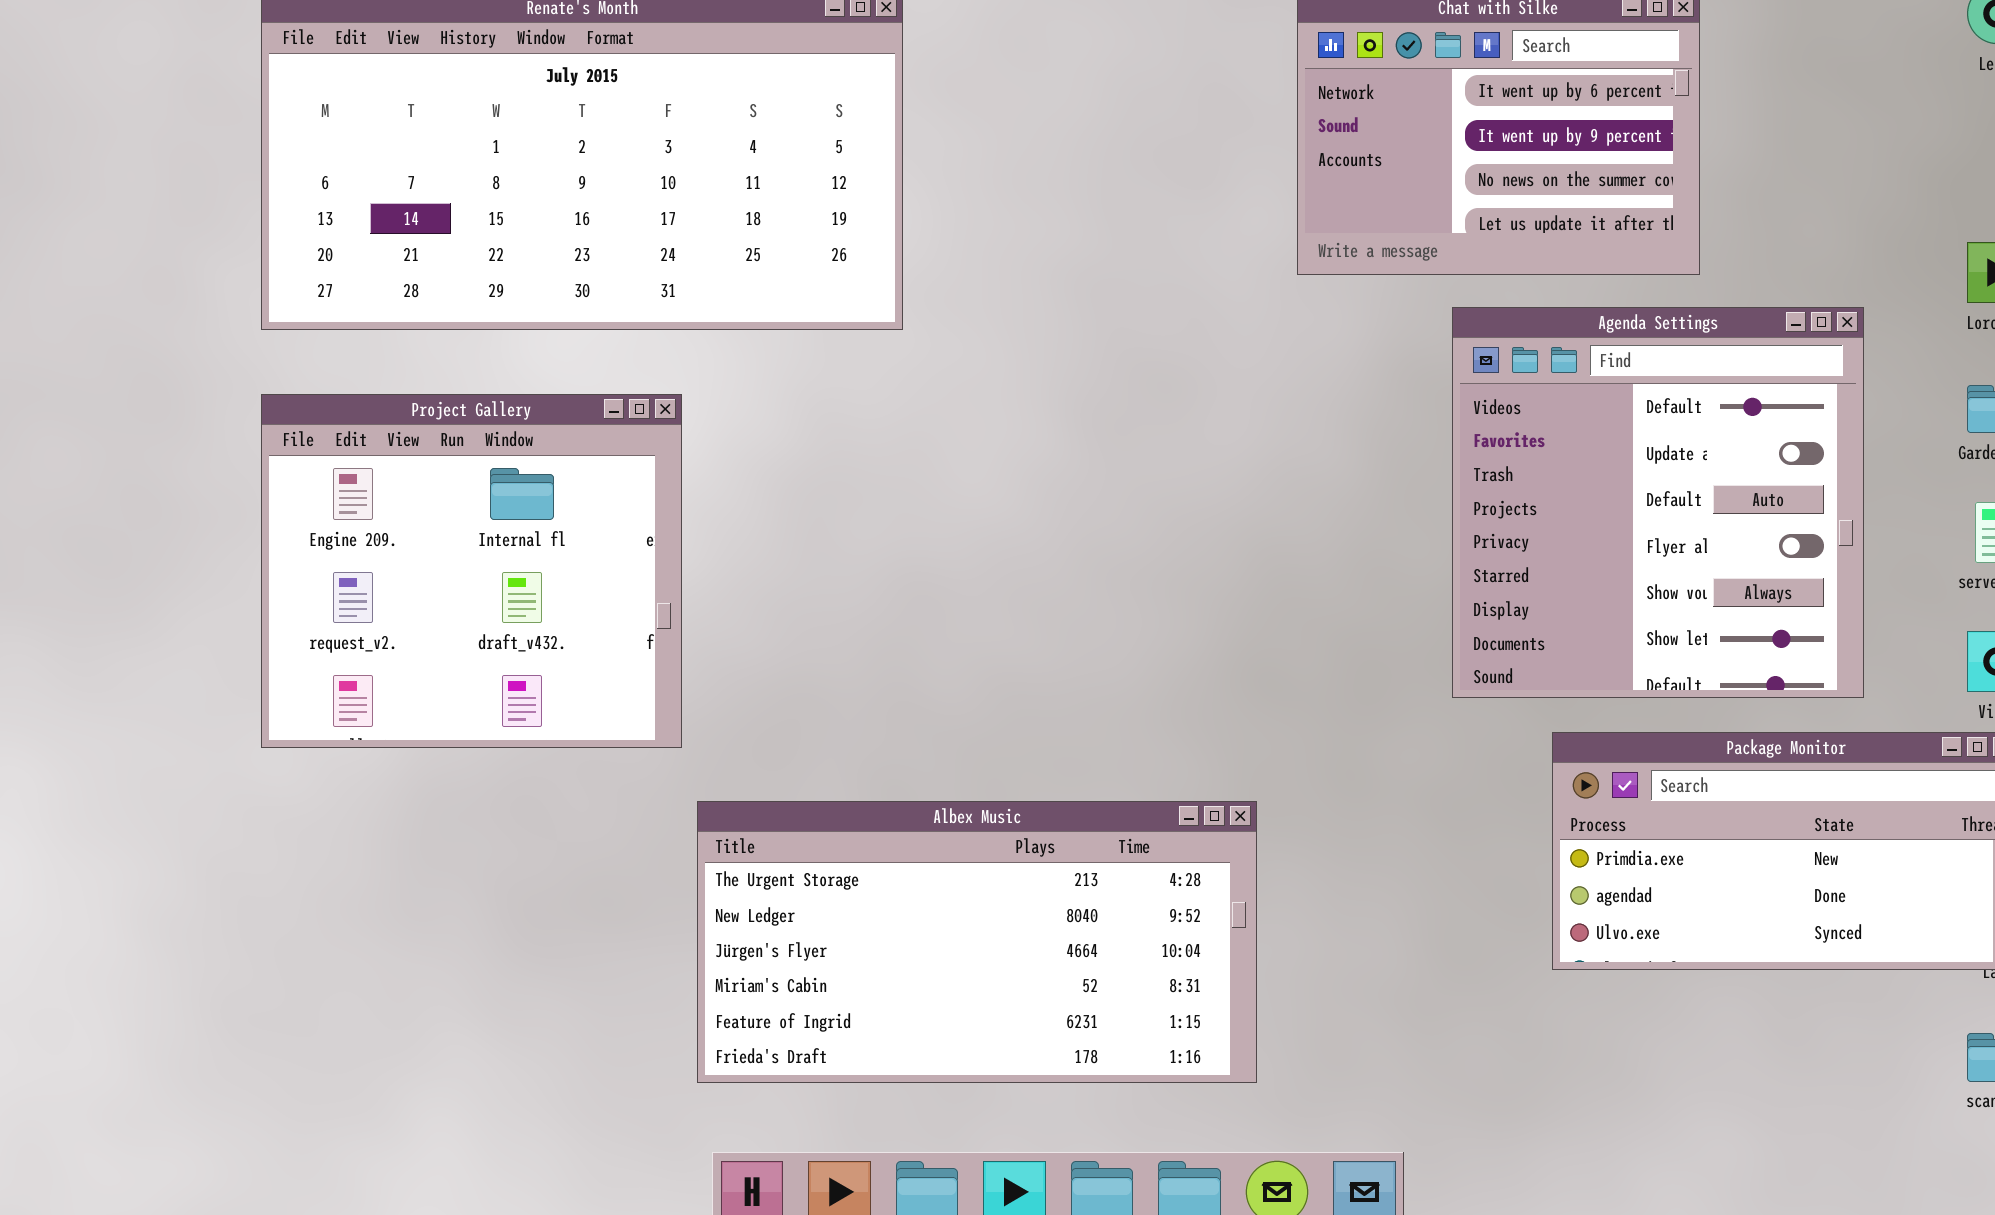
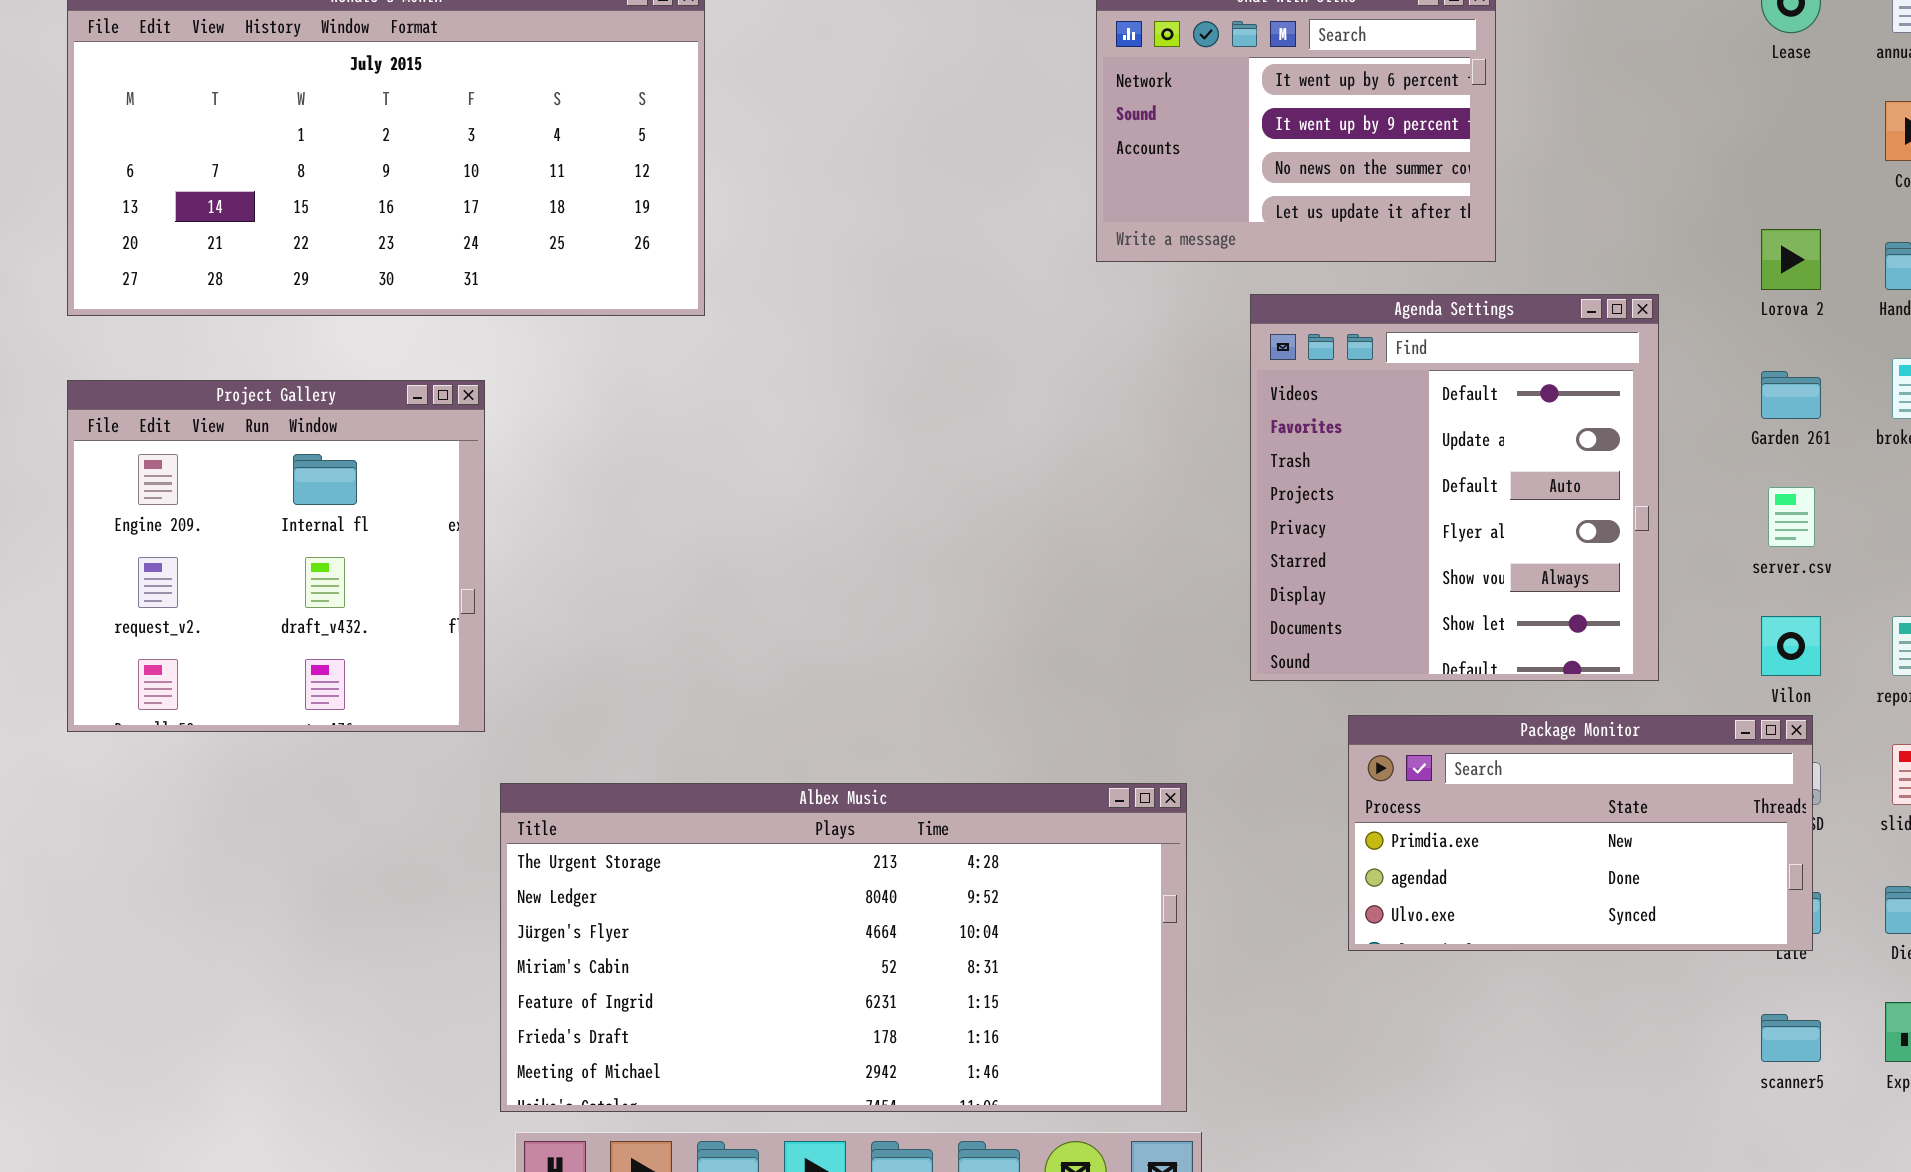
Albex Music: [697,801,1257,1083] -> [500,783,1187,1112], resized

